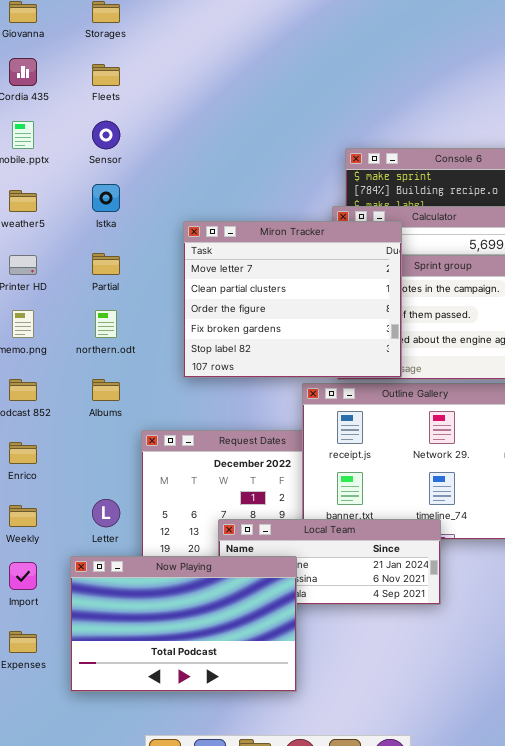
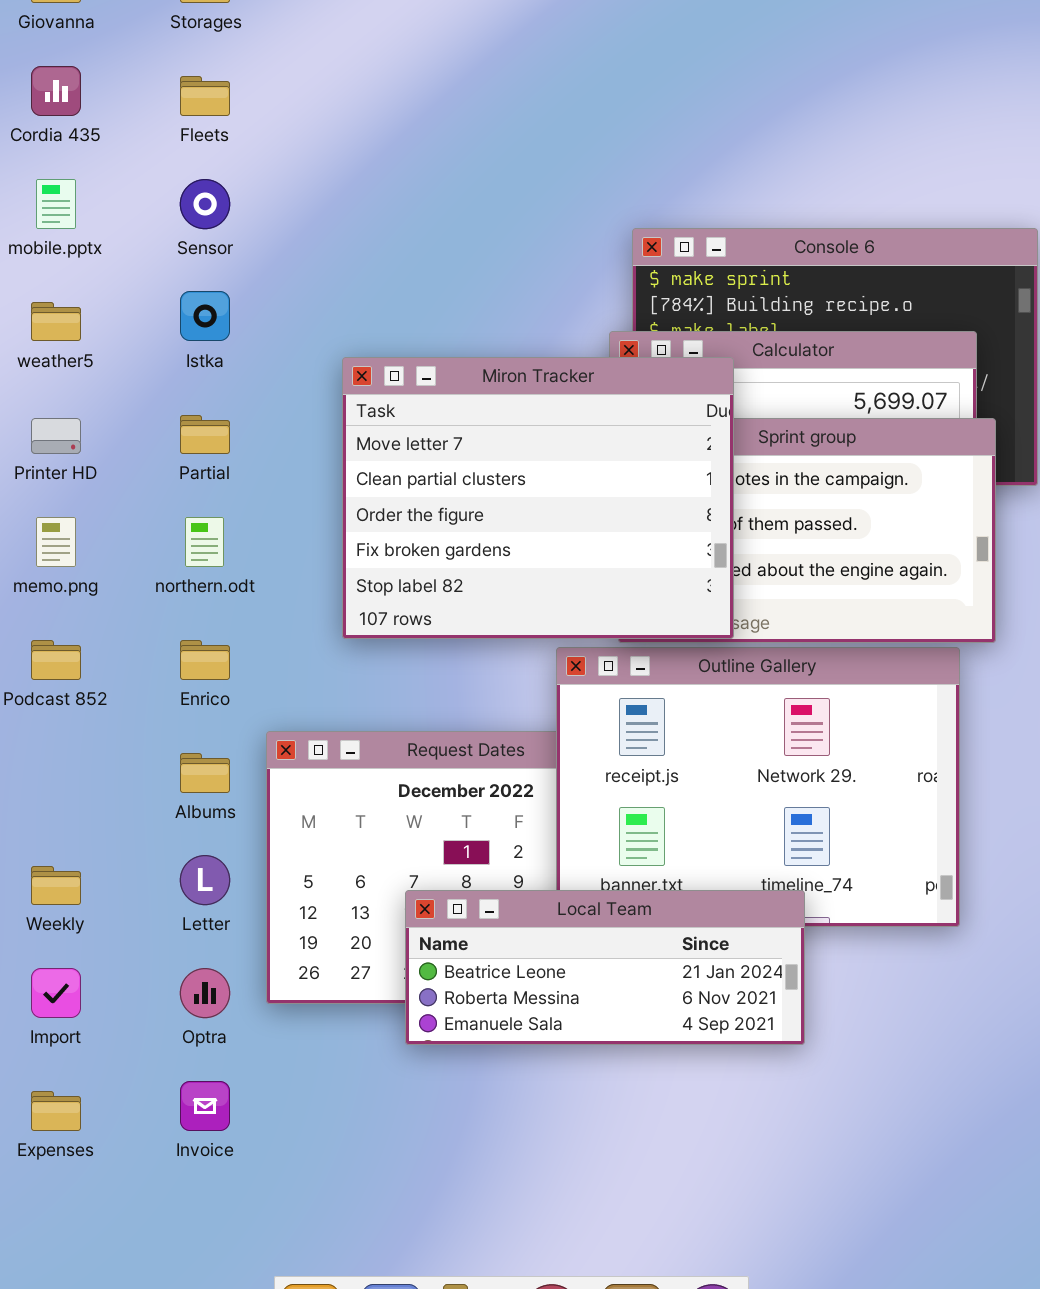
Albums: [92,379,120,401] -> [180,753,230,793], moved
Enrico: [9,442,37,464] -> [180,640,230,680], moved
Now Playing: [70,556,297,692] -> none, closed

